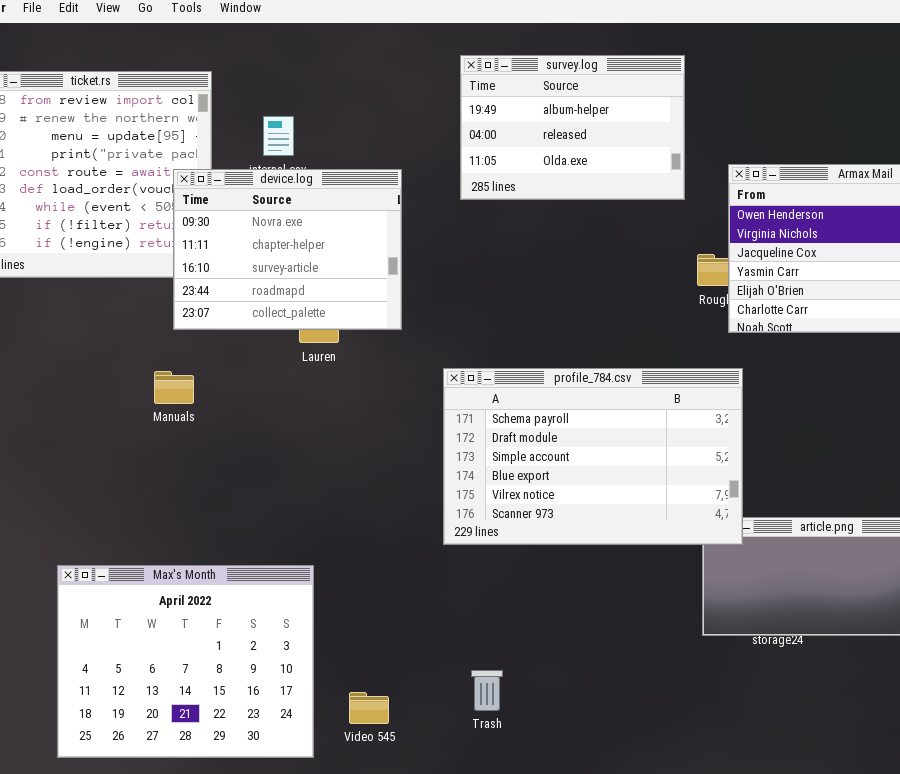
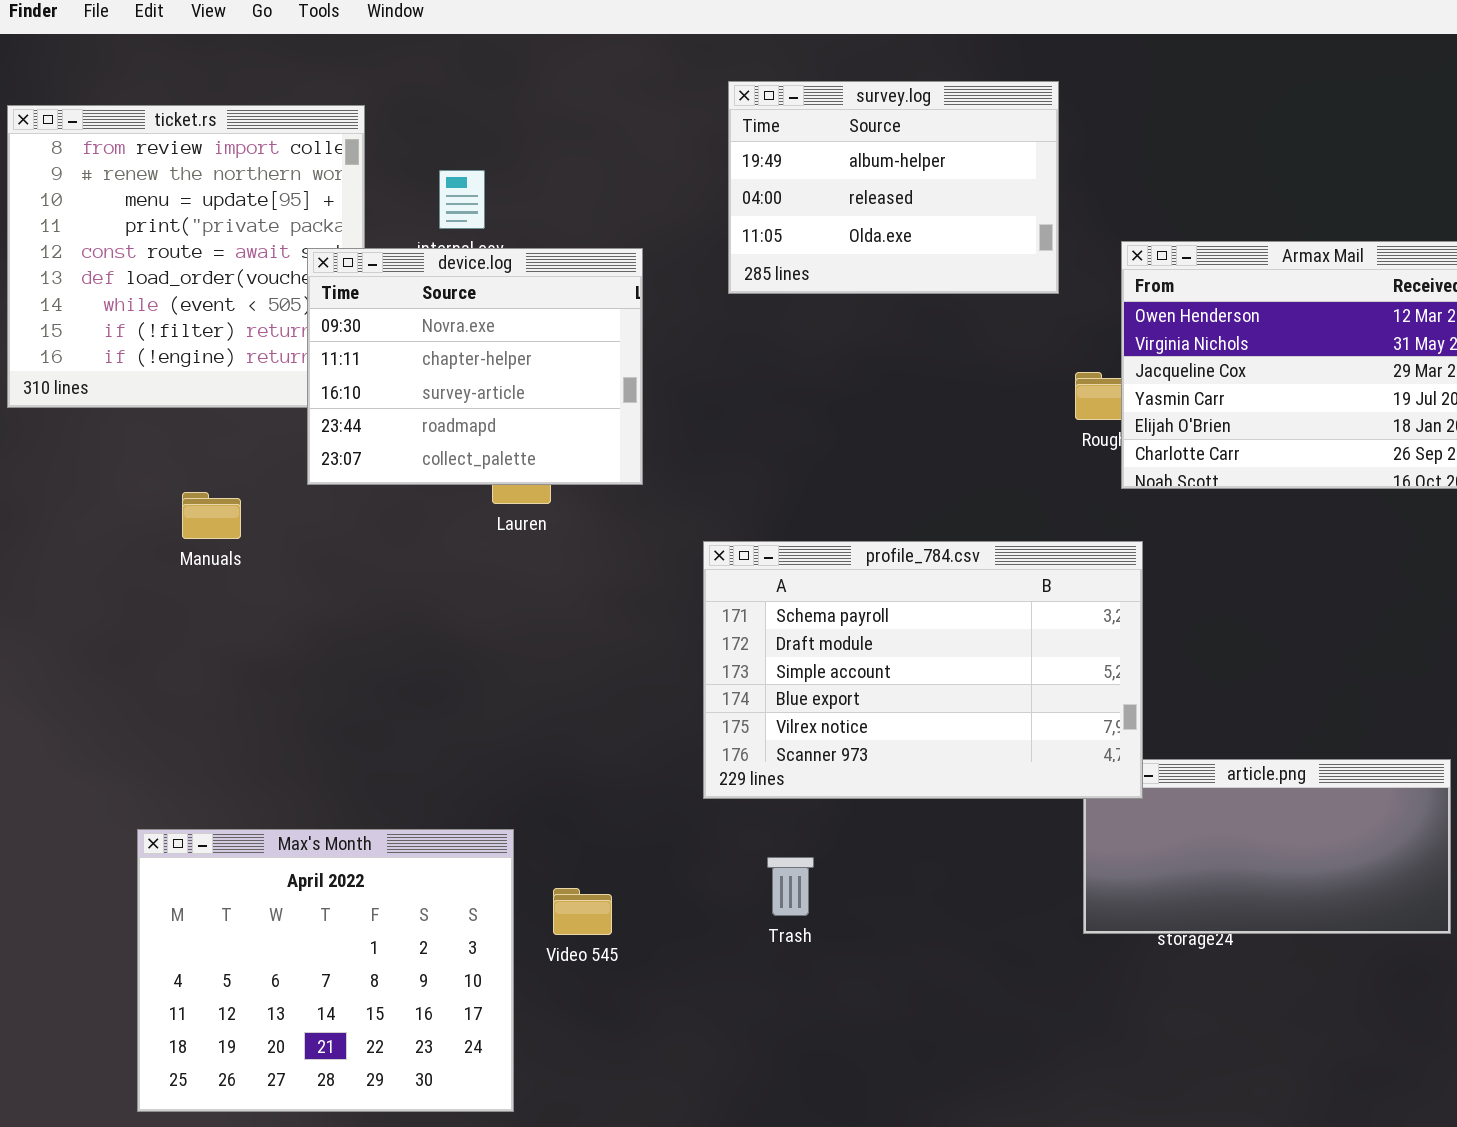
Manuals: [154,371,194,404] -> [182,492,241,539], moved
Trash: [471,670,503,711] -> [767,857,814,916], moved
Video 545: [349,692,389,724] -> [553,888,612,935], moved

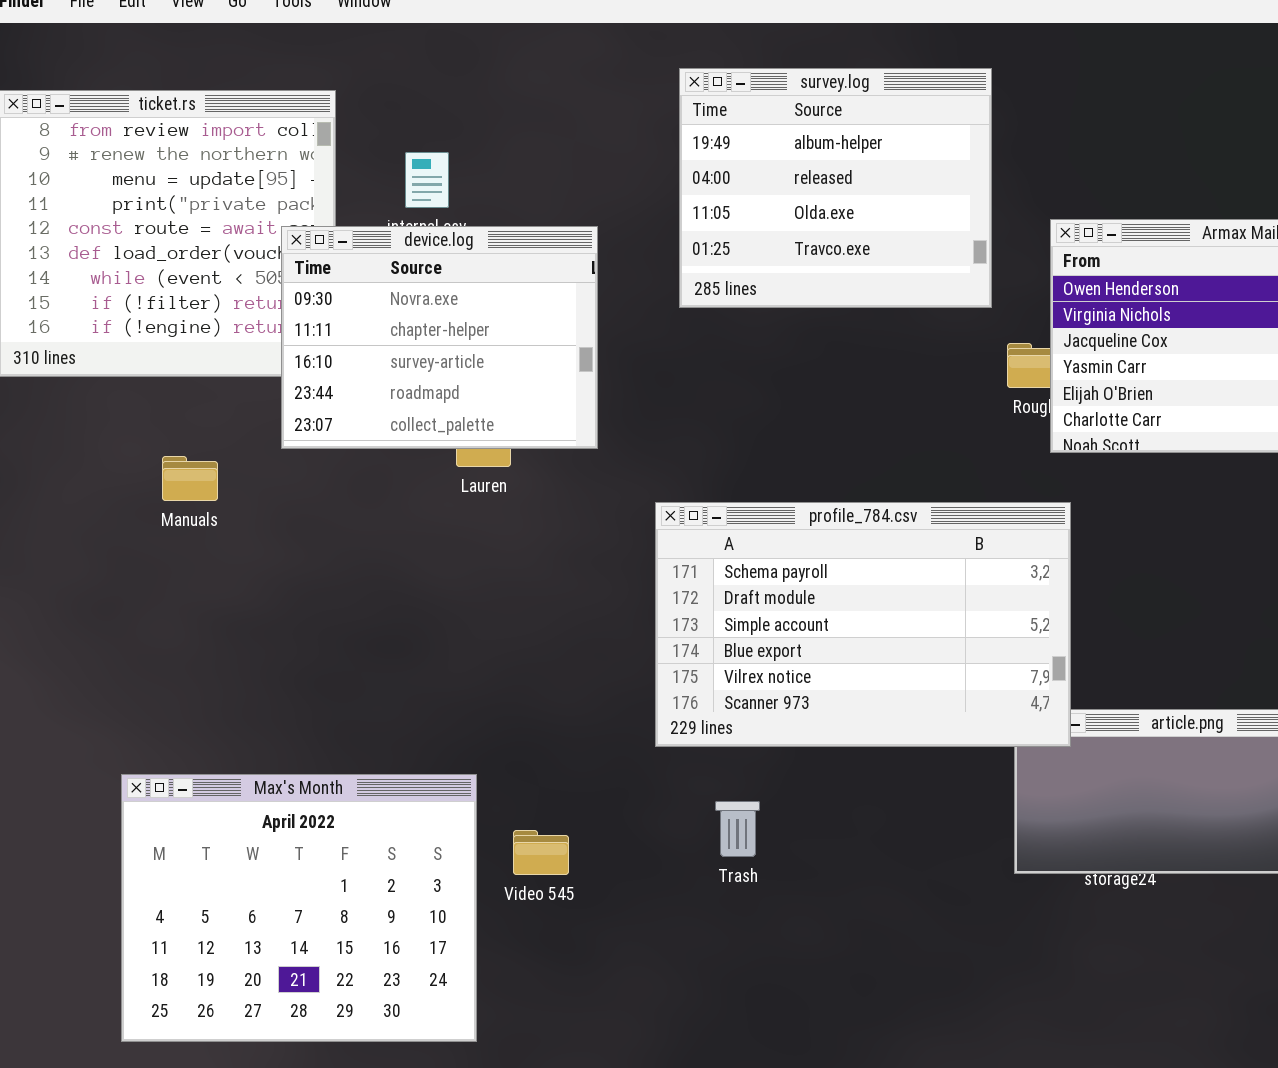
survey.log: [728,81,1059,294] -> [679,68,992,308], resized

